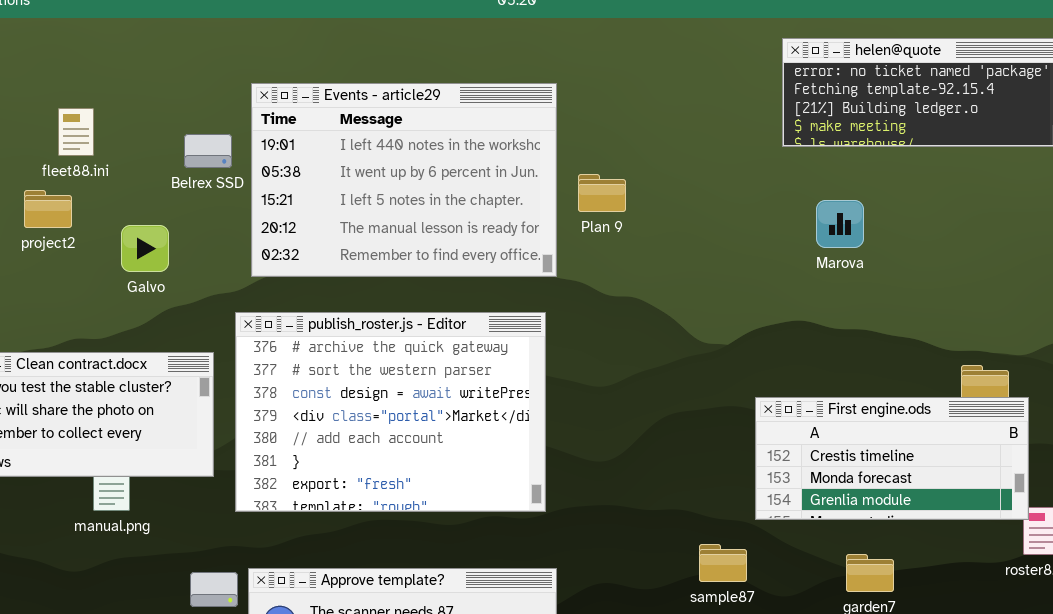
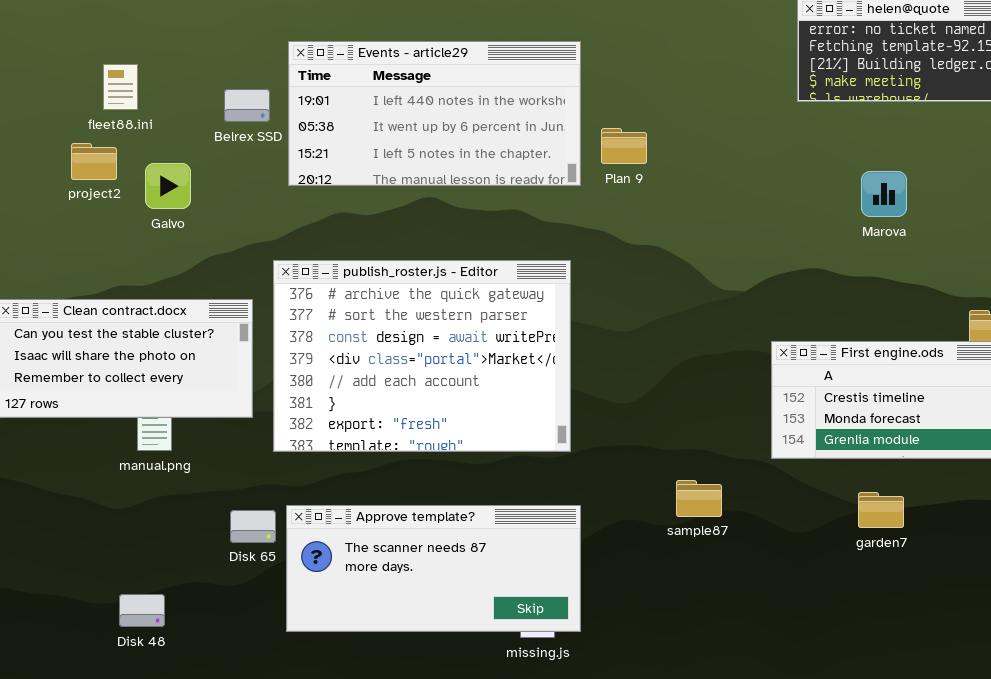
Events - article29: [251,83,557,277] -> [288,41,581,186], resized
Marova: [816,200,864,248] -> [861,171,907,217], moved
Galvo: [121,225,169,272] -> [145,163,191,209], moved
sample87: [699,544,747,582] -> [676,480,722,517], moved

